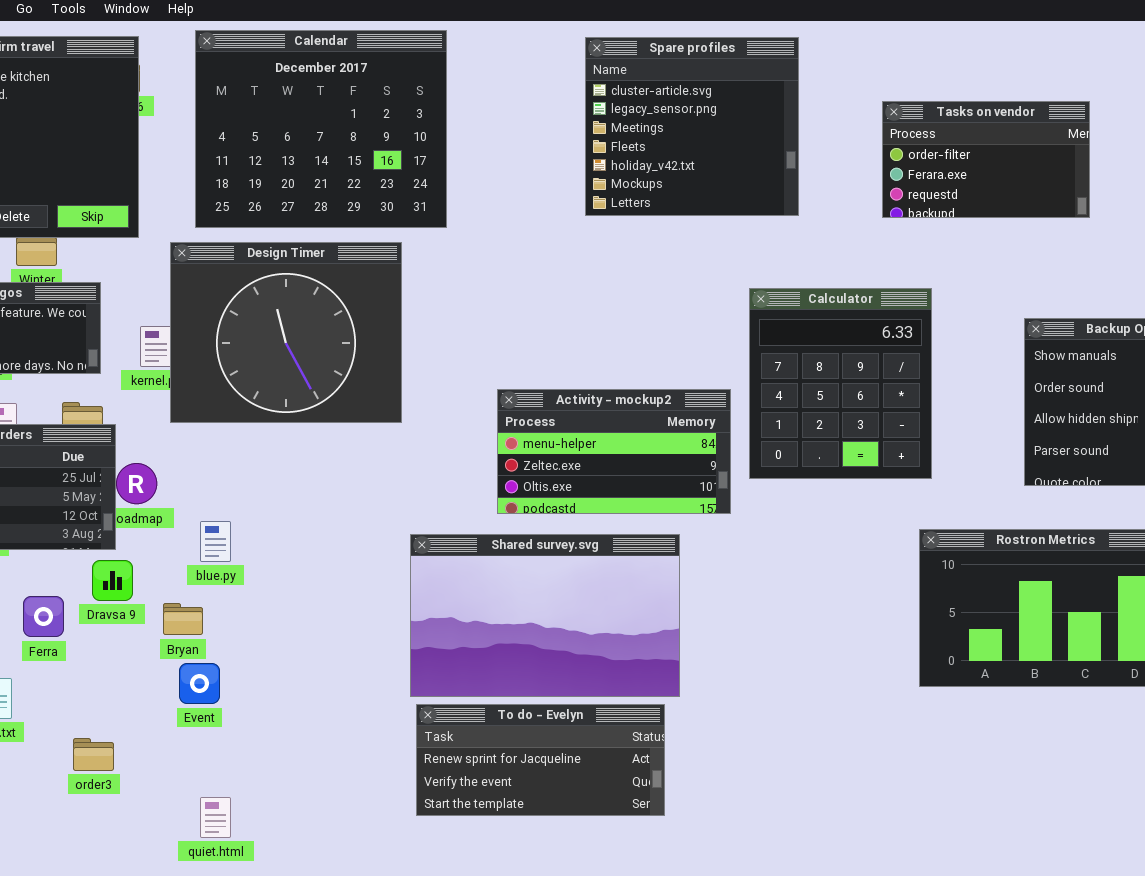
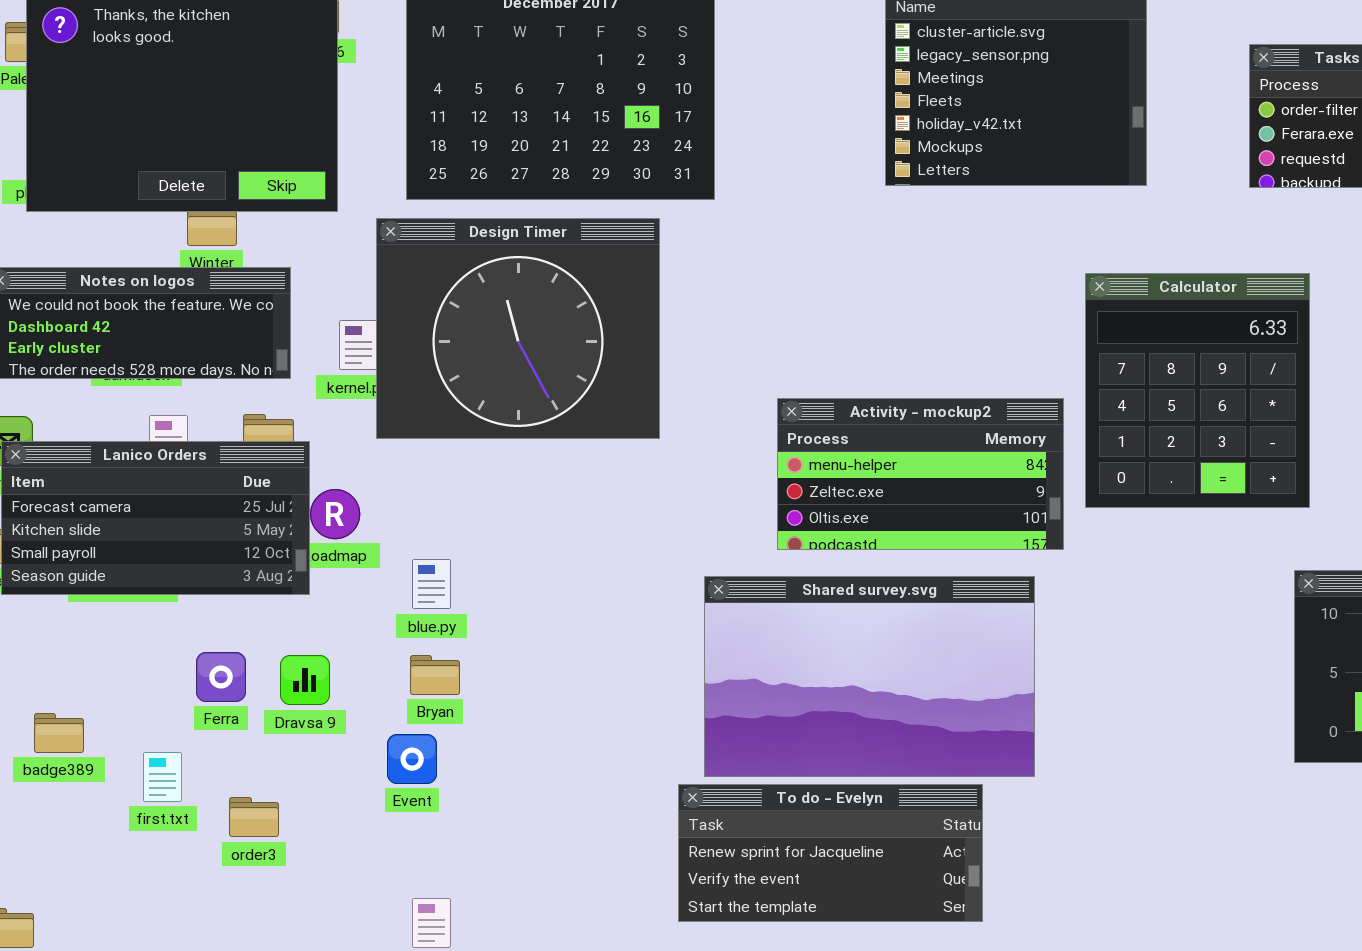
Shared survey.svg: [410,534,680,697] -> [704,576,1035,777], moved
Dravsa 9: [92,560,133,601] -> [280,655,330,705], moved
Bryan: [163,603,203,635] -> [410,655,460,695], moved
order3: [73,738,114,771] -> [229,797,279,837], moved

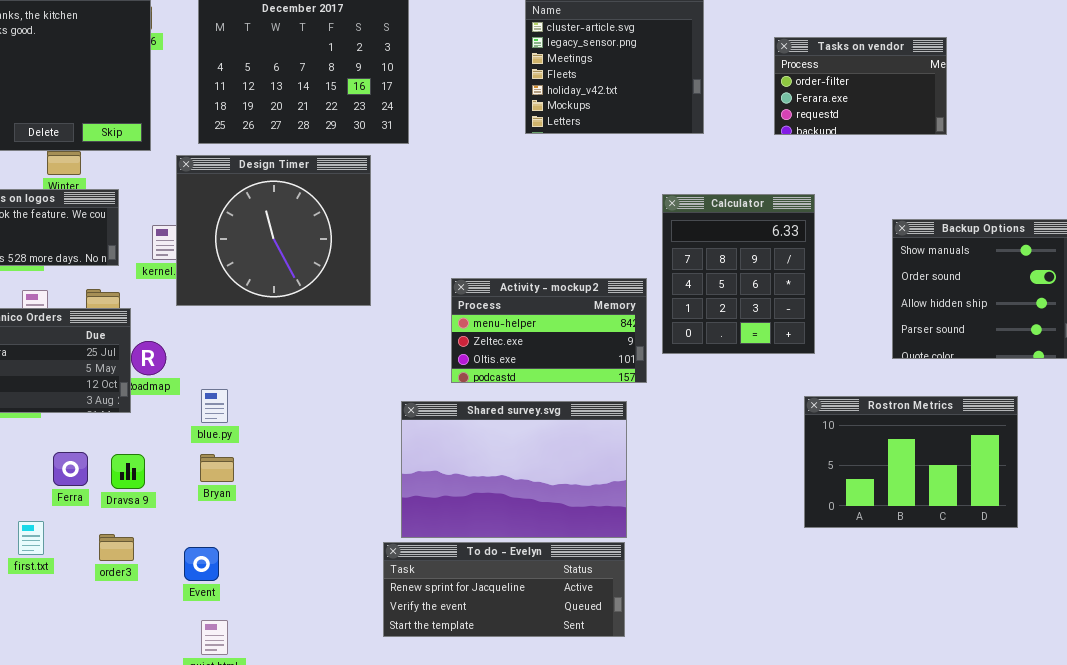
Event: [387,734,437,784] -> [184,547,219,581], moved
To do - Evelyn: [678,784,983,922] -> [383,542,625,637], resized
order3: [229,797,279,837] -> [99,534,134,561], moved

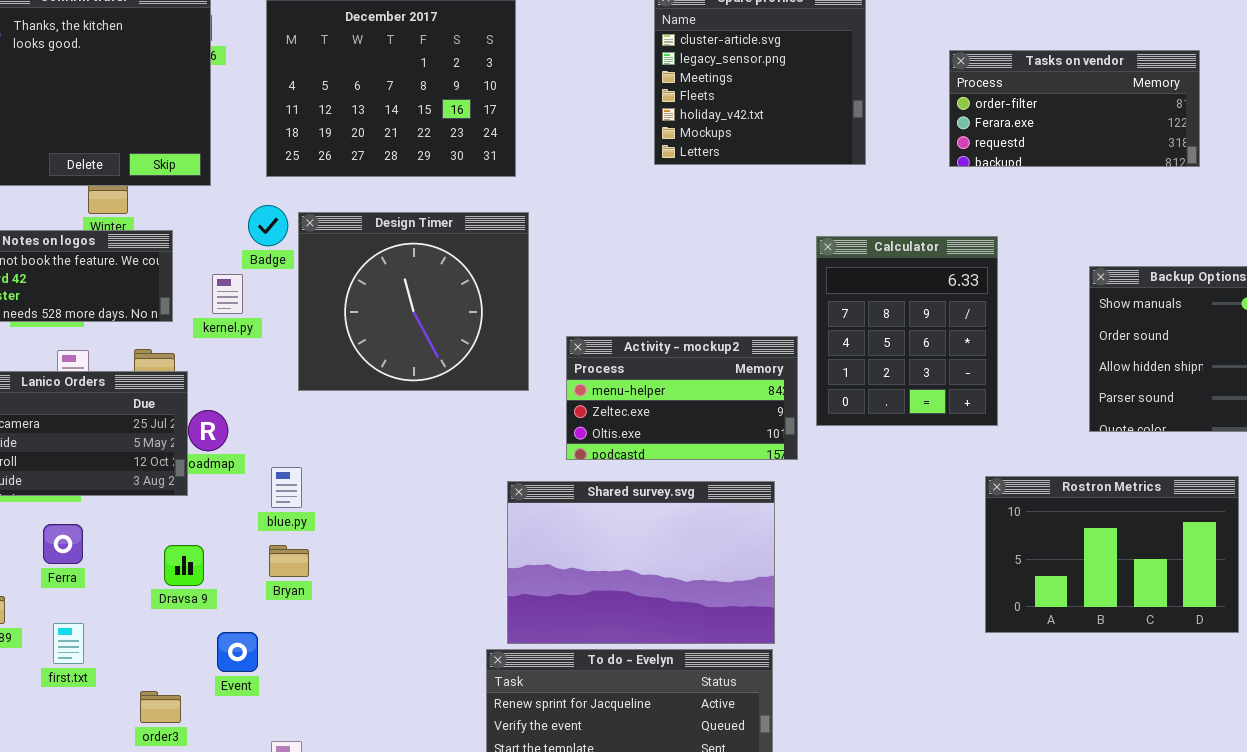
Tasks on vendor: [774,37,947,135] -> [949,50,1200,167], resized
Design Timer: [176,155,371,306] -> [298,212,529,391], moved
Ferra: [53,452,88,486] -> [43,524,83,564], moved
order3: [99,534,134,561] -> [140,691,181,723], moved
Event: [184,547,219,581] -> [217,632,258,672], moved

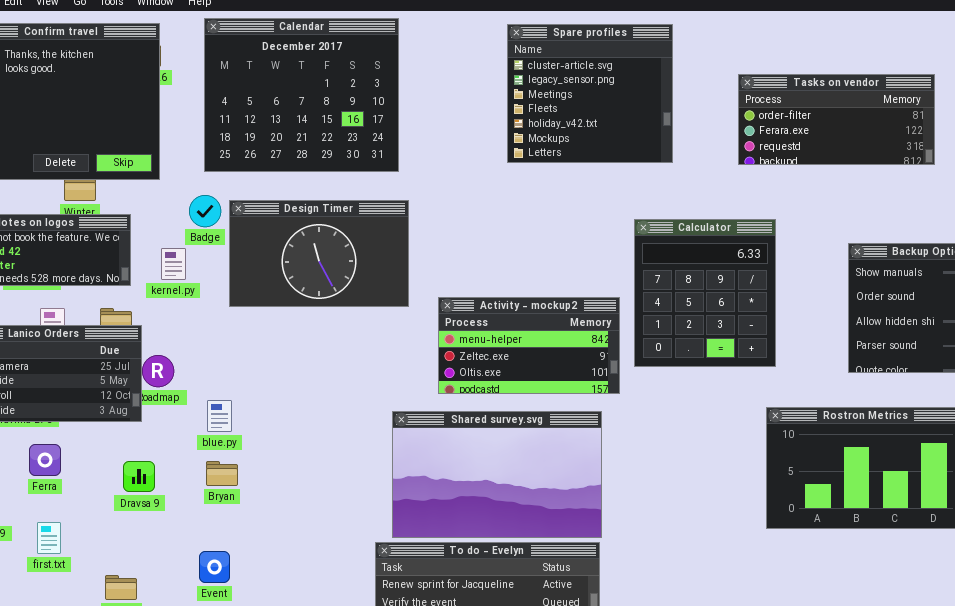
Design Timer: [298,212,529,391] -> [229,200,409,307], resized
Event: [217,632,258,672] -> [199,551,230,583], moved

